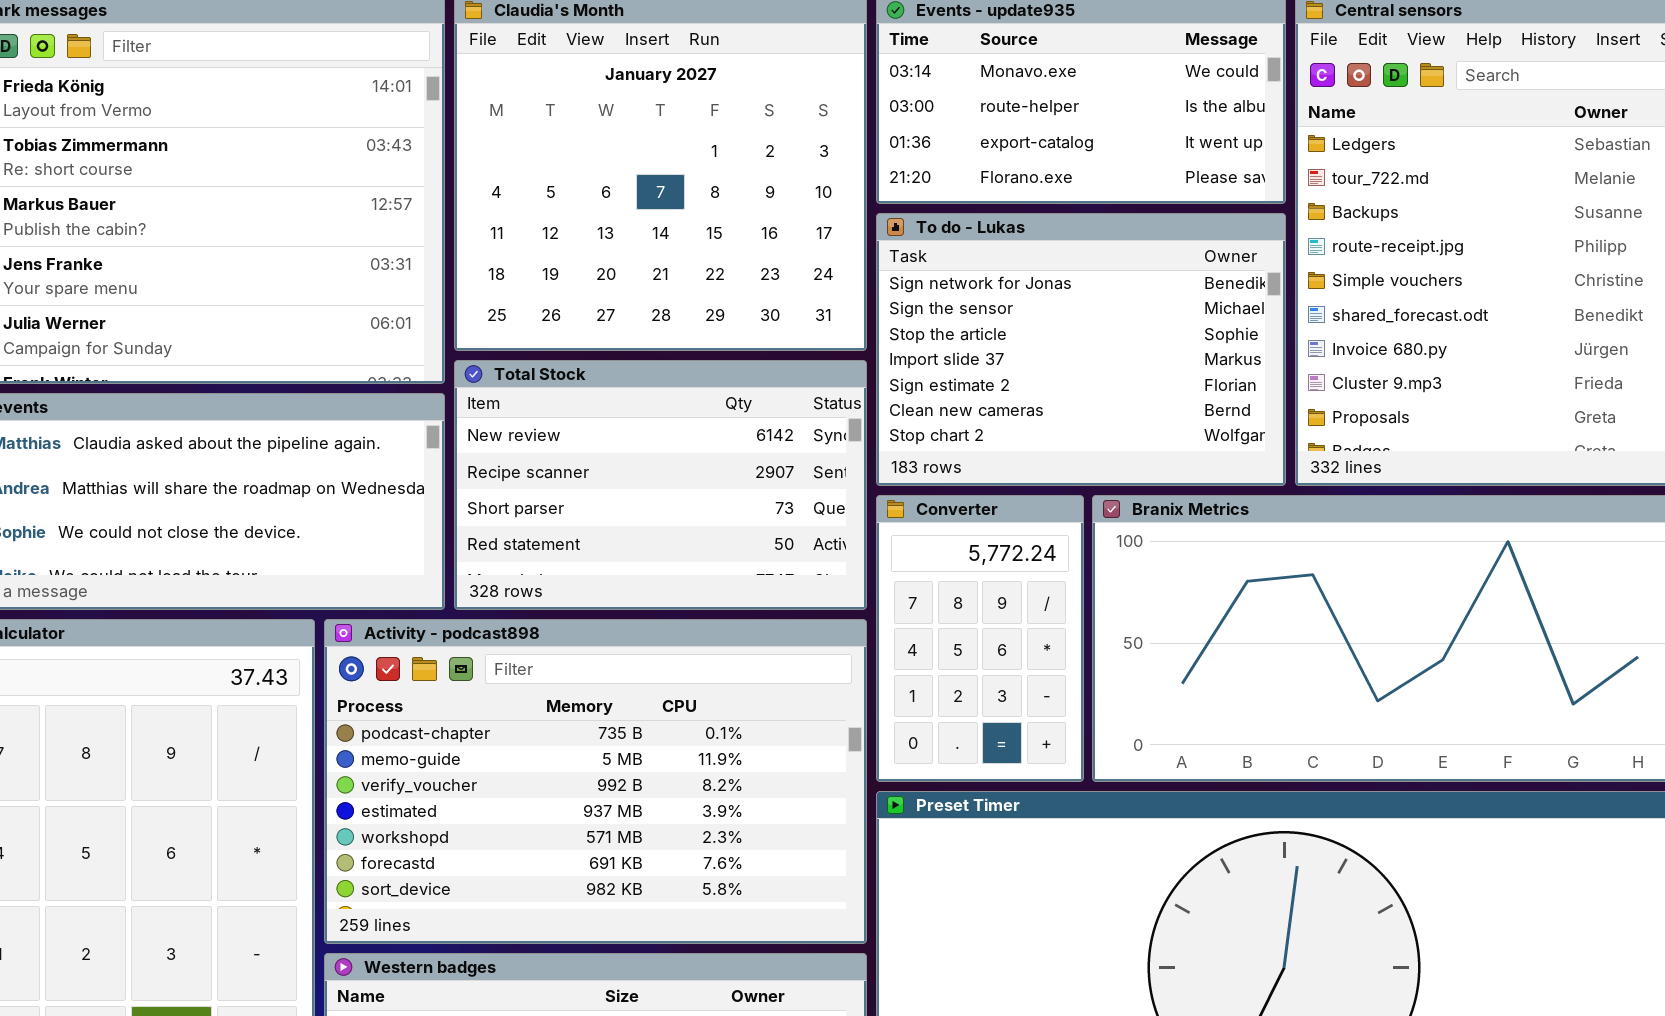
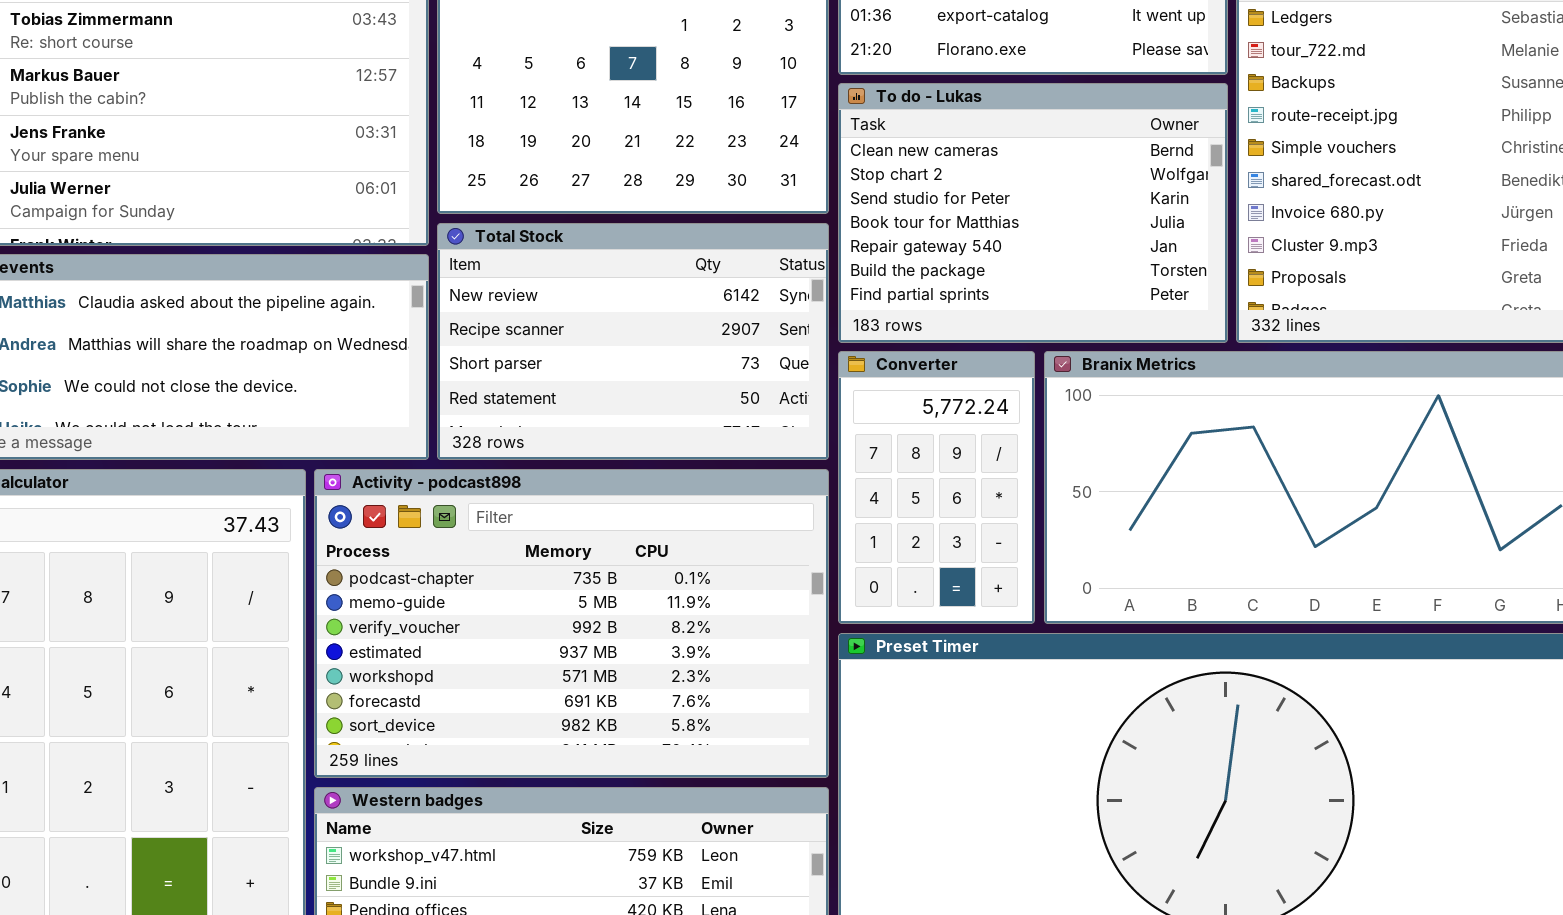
To do - Lukas: [876,213,1286,486] -> [838,83,1228,343], scrolled down 5 rows

